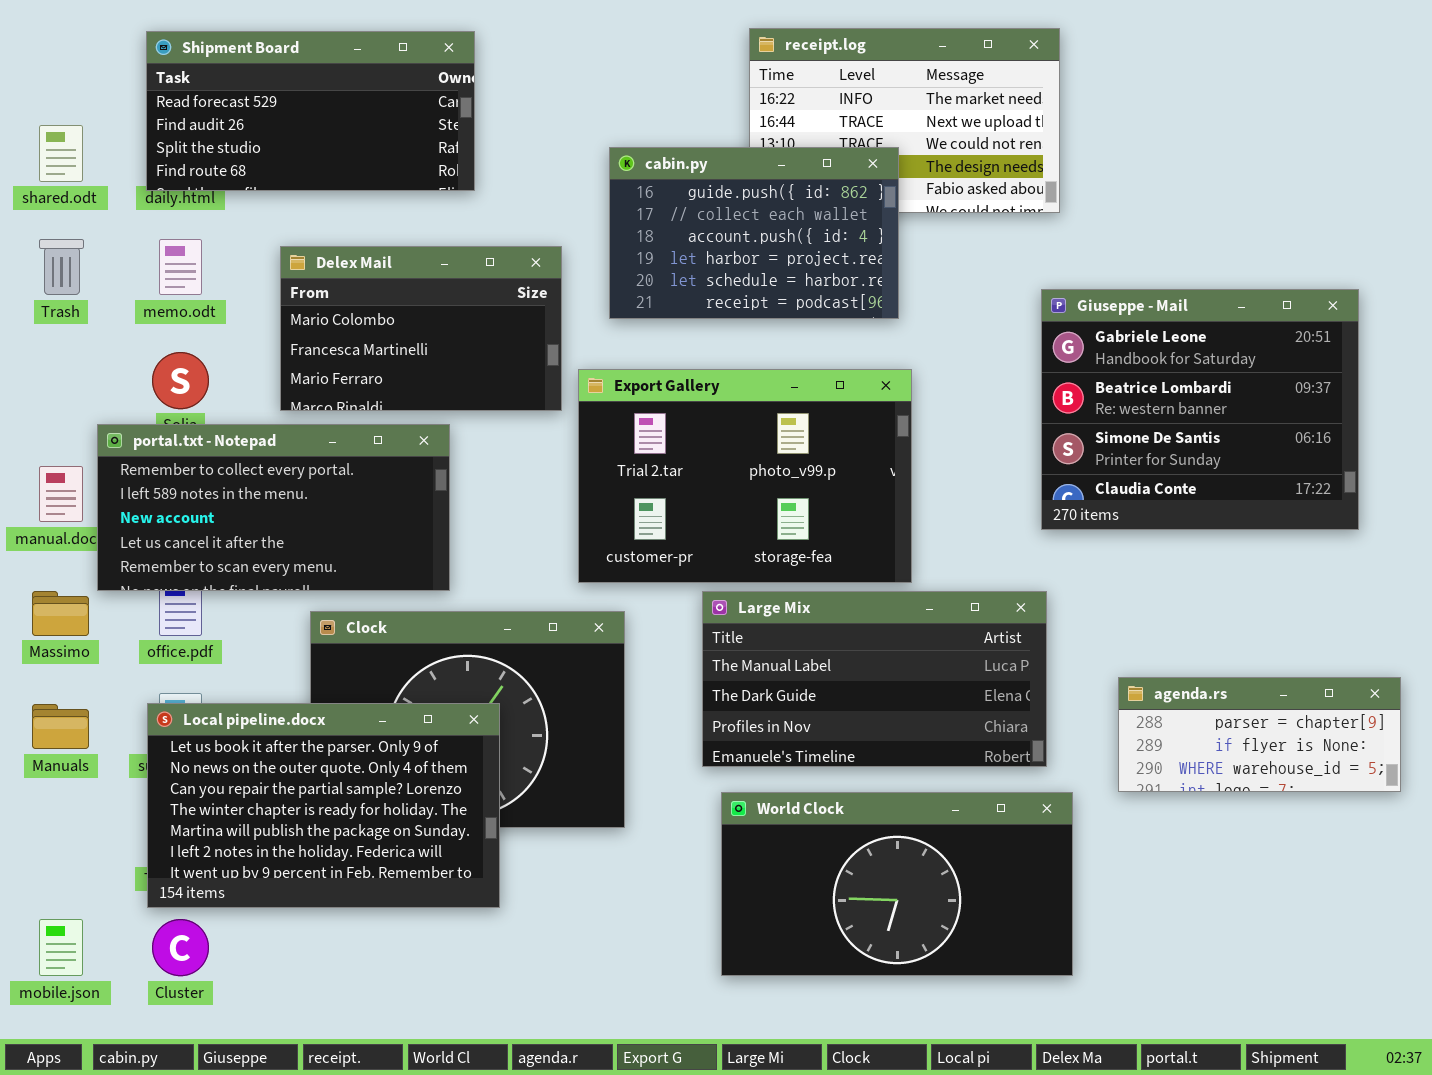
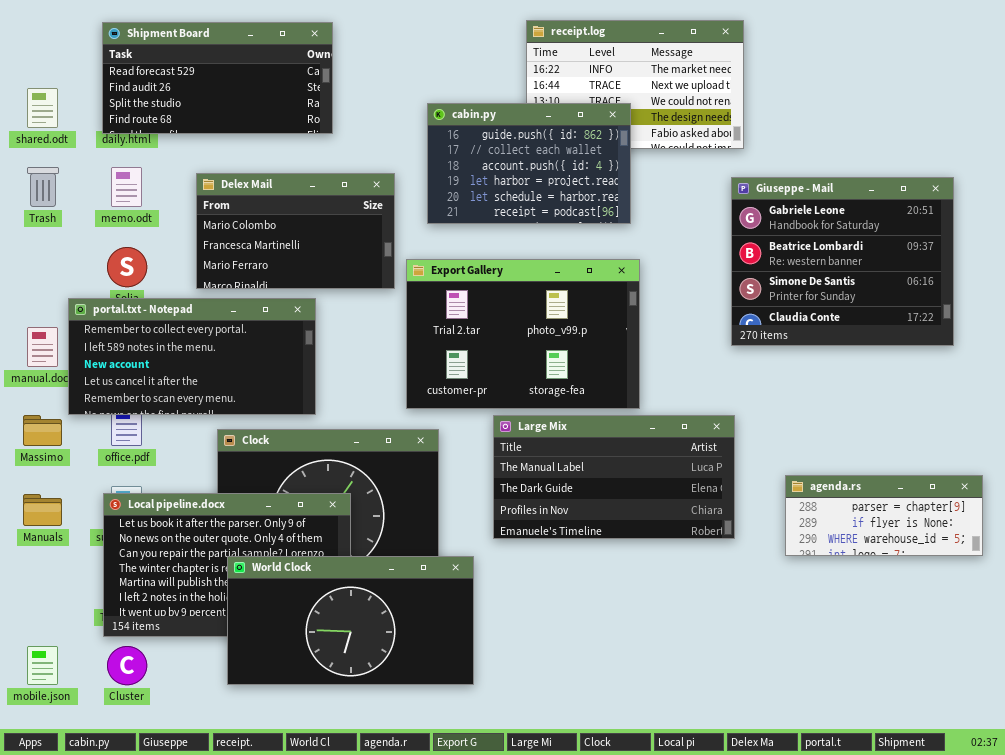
Giuseppe - Mail: [1041,289,1359,530] -> [731,177,954,346], moved
World Clock: [721,792,1073,976] -> [227,556,474,685], moved

